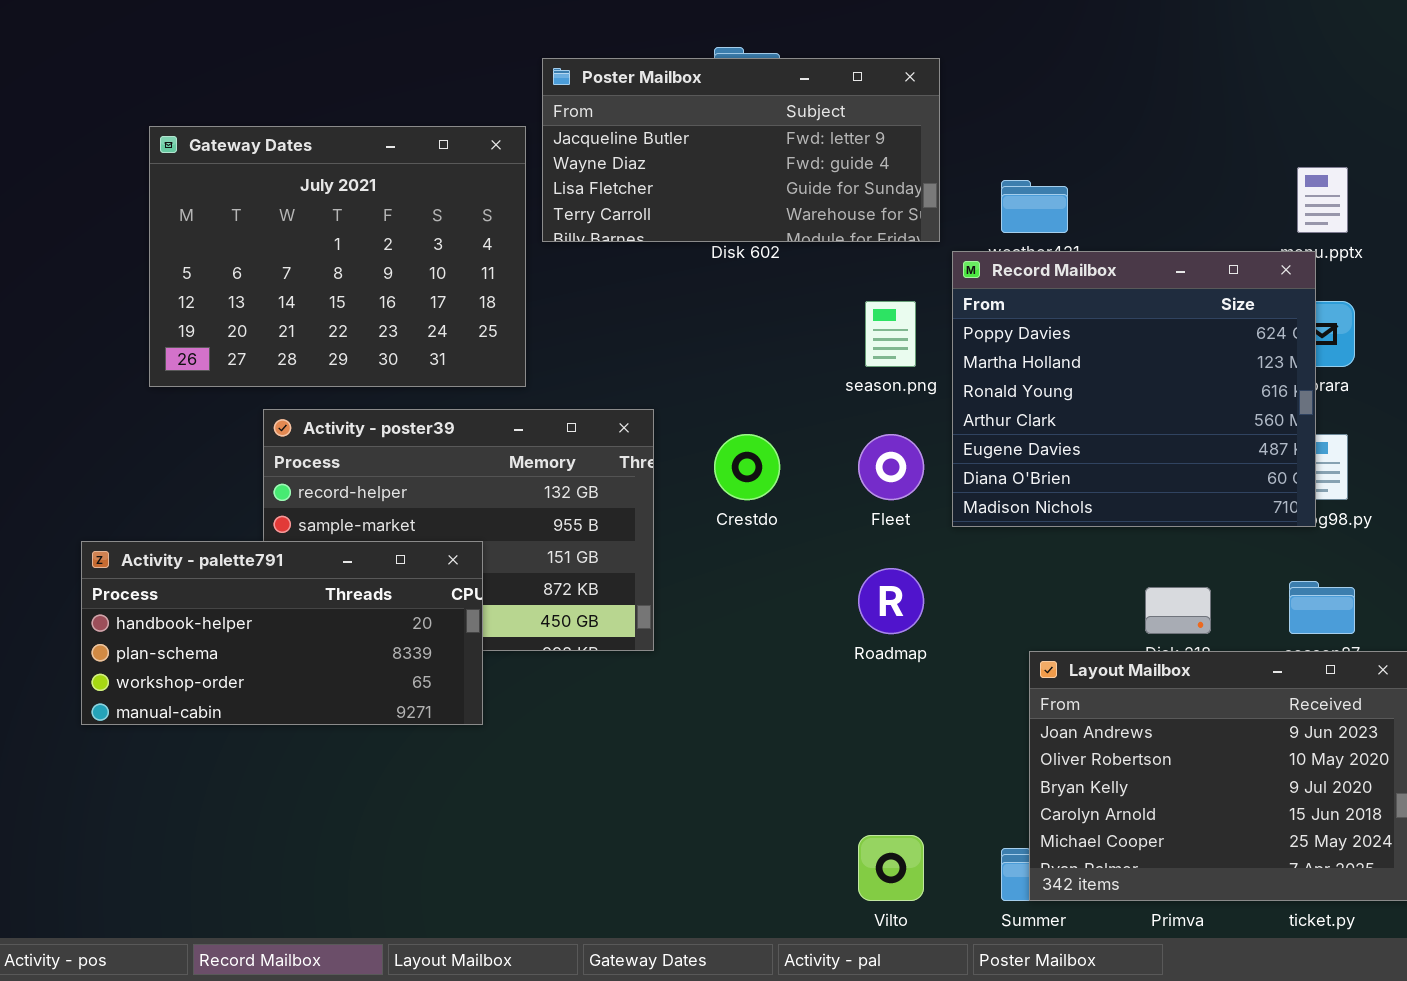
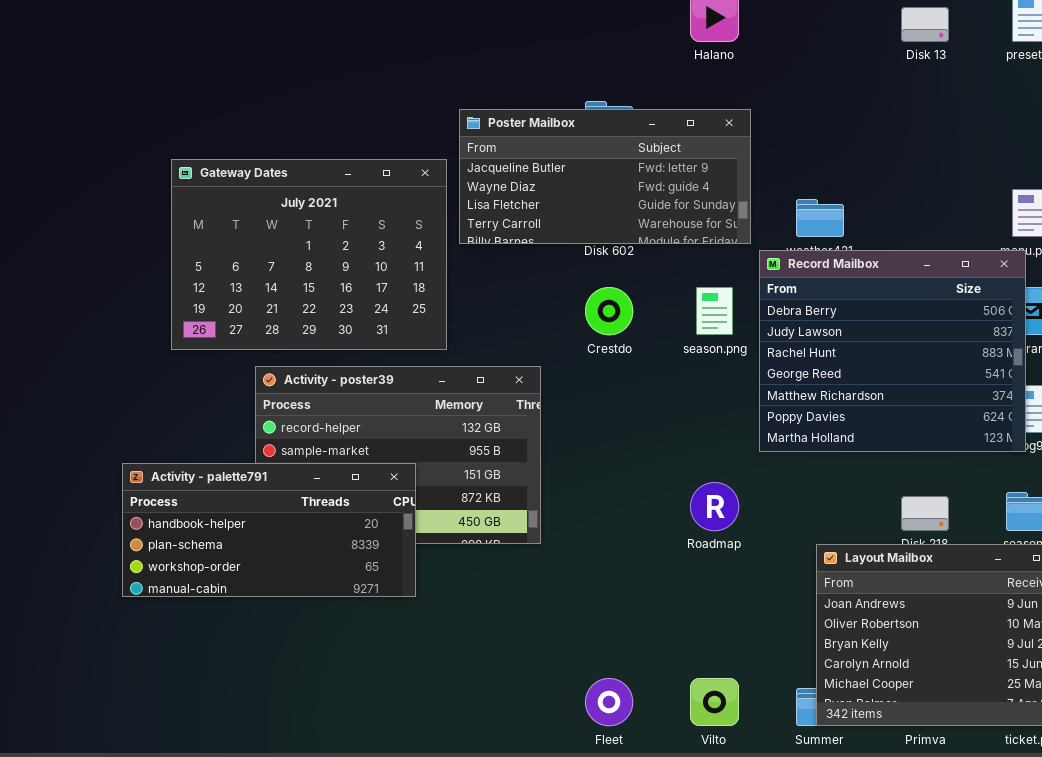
Record Mailbox: [952,251,1316,527] -> [759,250,1026,452], scrolled up 5 rows
Crestdo: [714,434,780,500] -> [585,287,633,335], moved
Fleet: [858,434,924,500] -> [585,678,633,726], moved

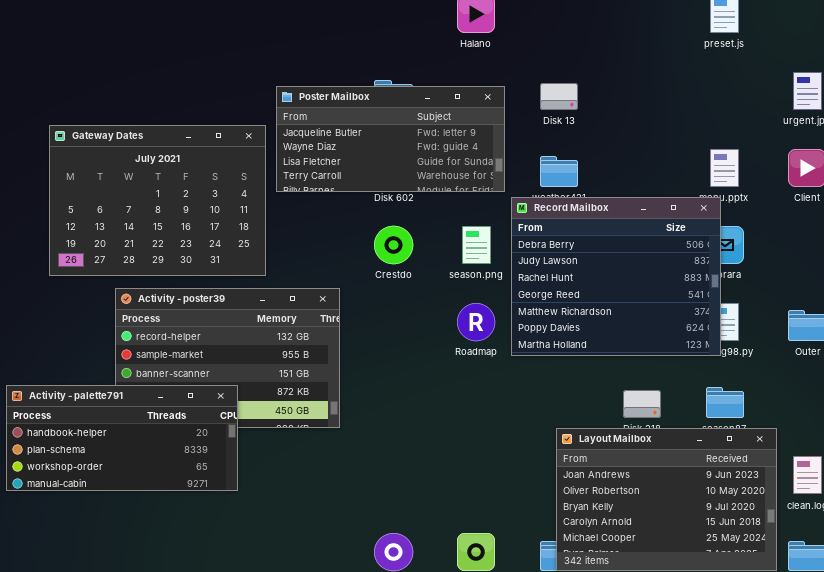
Disk 13: [901,7,949,42] -> [540,83,578,110], moved
Activity - palette791: [122,463,416,597] -> [6,385,238,491], moved
Roadmap: [690,482,739,531] -> [457,303,495,341], moved

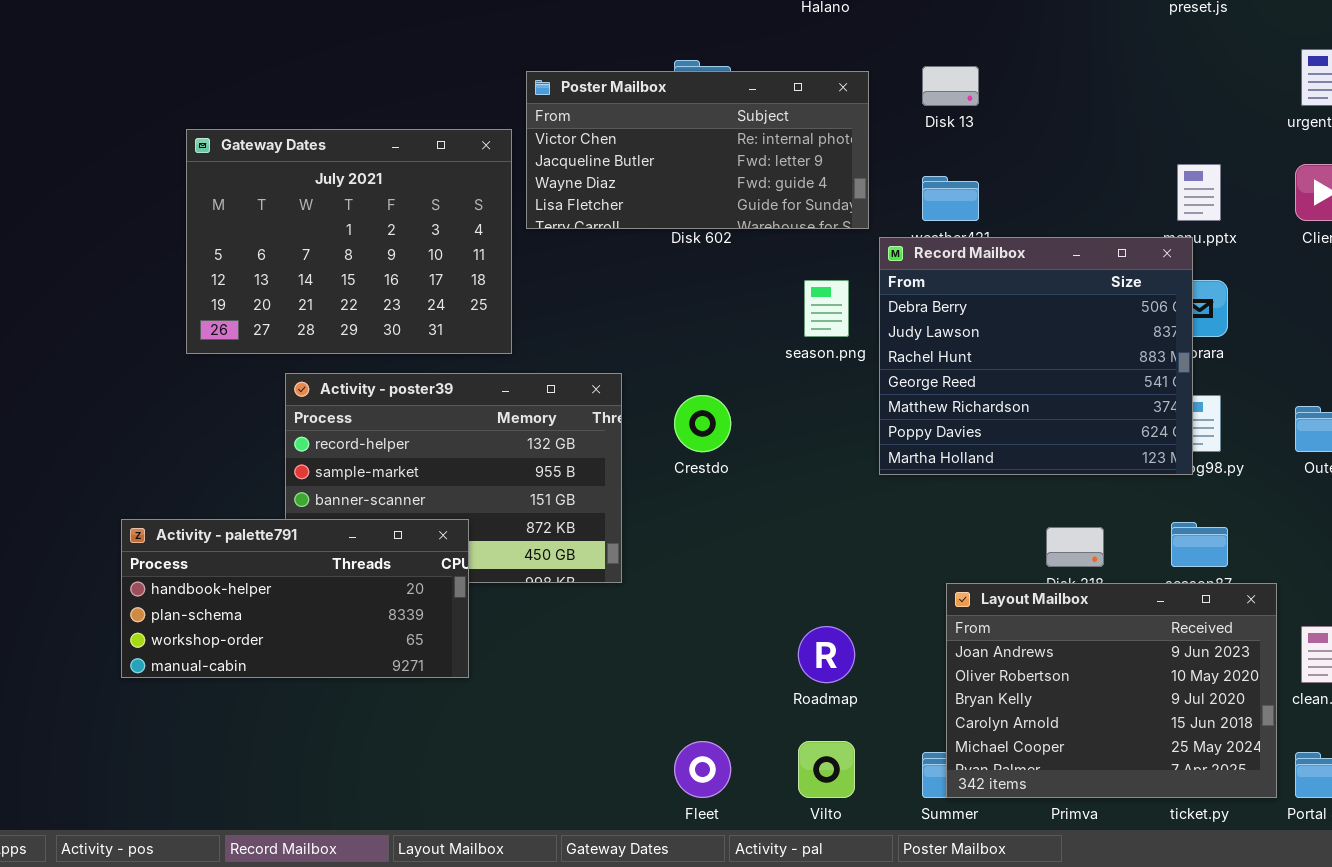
Poster Mailbox: [276,86,505,192] -> [526,71,869,229], scrolled up 1 row
Crestdo: [374,226,413,264] -> [674,395,731,452], moved
Roadmap: [457,303,495,341] -> [798,626,855,683], moved

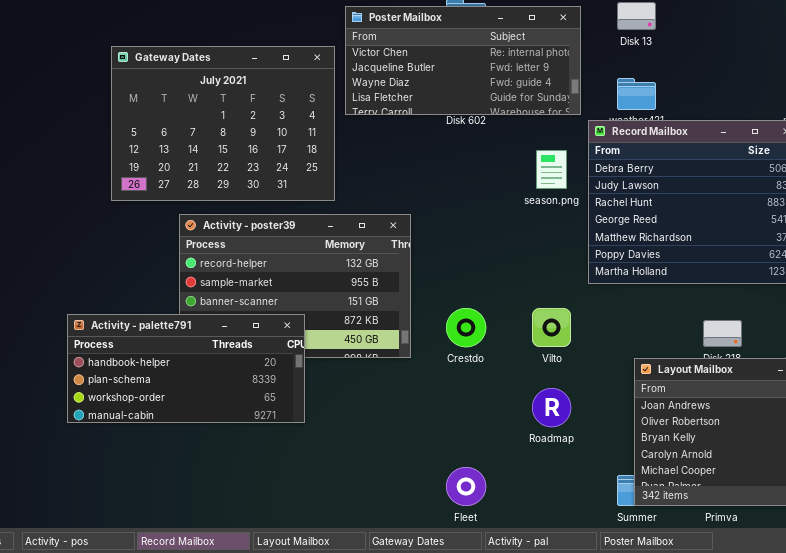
Crestdo: [674,395,731,452] -> [446,308,486,347], moved
Vilto: [798,741,855,798] -> [532,308,571,347], moved

